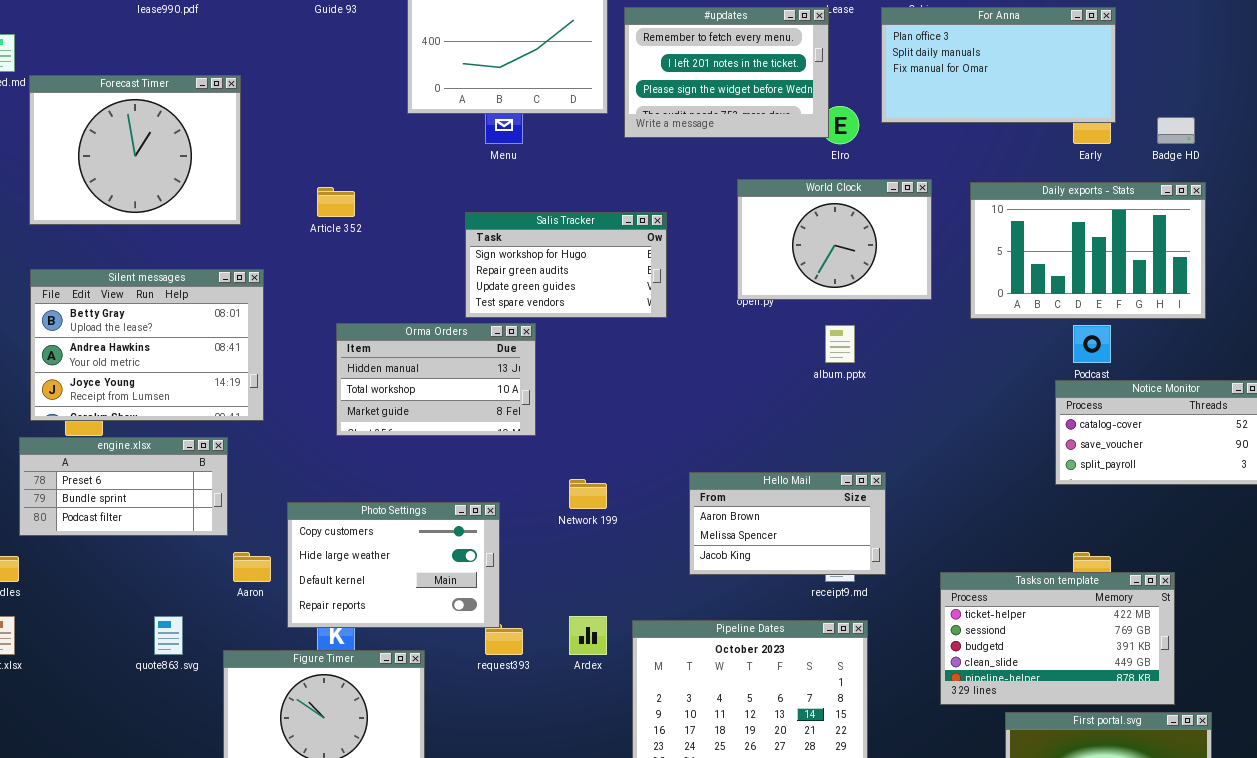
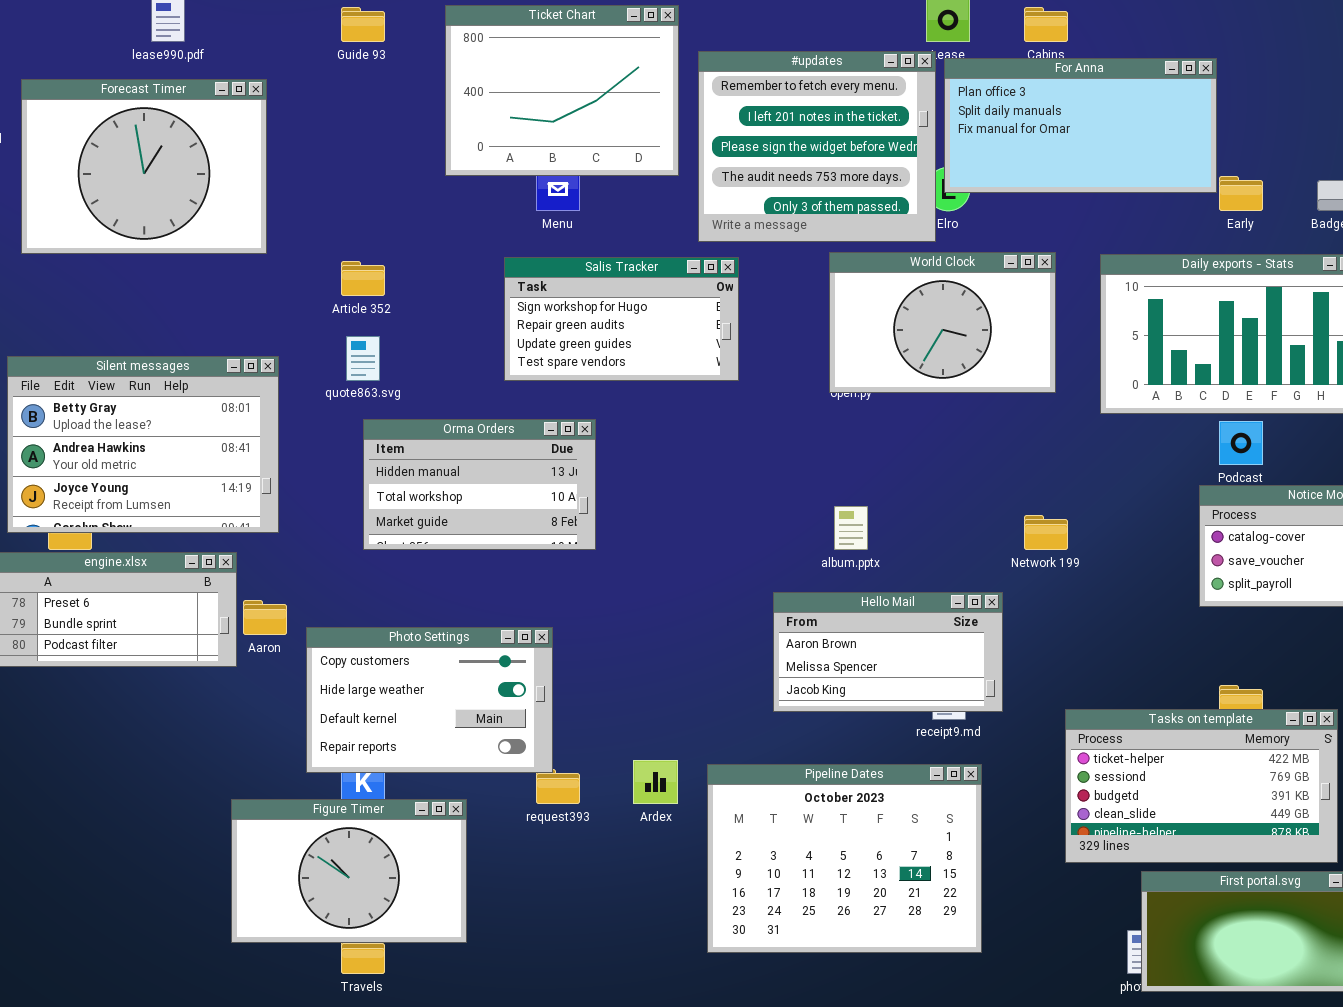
#updates: [624,7,829,138] -> [698,51,936,242], resized
For Anna: [881,7,1116,123] -> [944,58,1217,193], moved
Forecast Timer: [29,75,241,225] -> [21,79,267,254], moved
Salis Tracker: [465,212,667,318] -> [504,257,739,381], moved
album.pptx: [825,325,855,363] -> [834,506,868,550], moved
Network 199: [569,479,607,509] -> [1024,515,1068,550], moved
Aaron: [233,552,271,582] -> [243,600,287,635], moved
quote863.svg: [154,616,183,655] -> [346,336,380,381], moved

